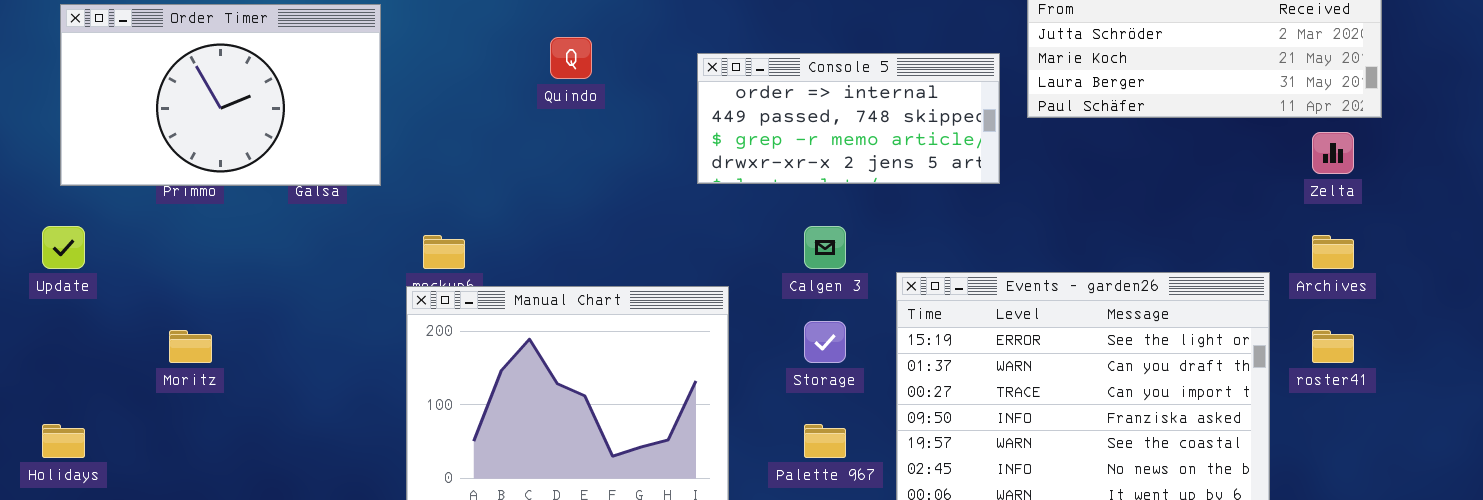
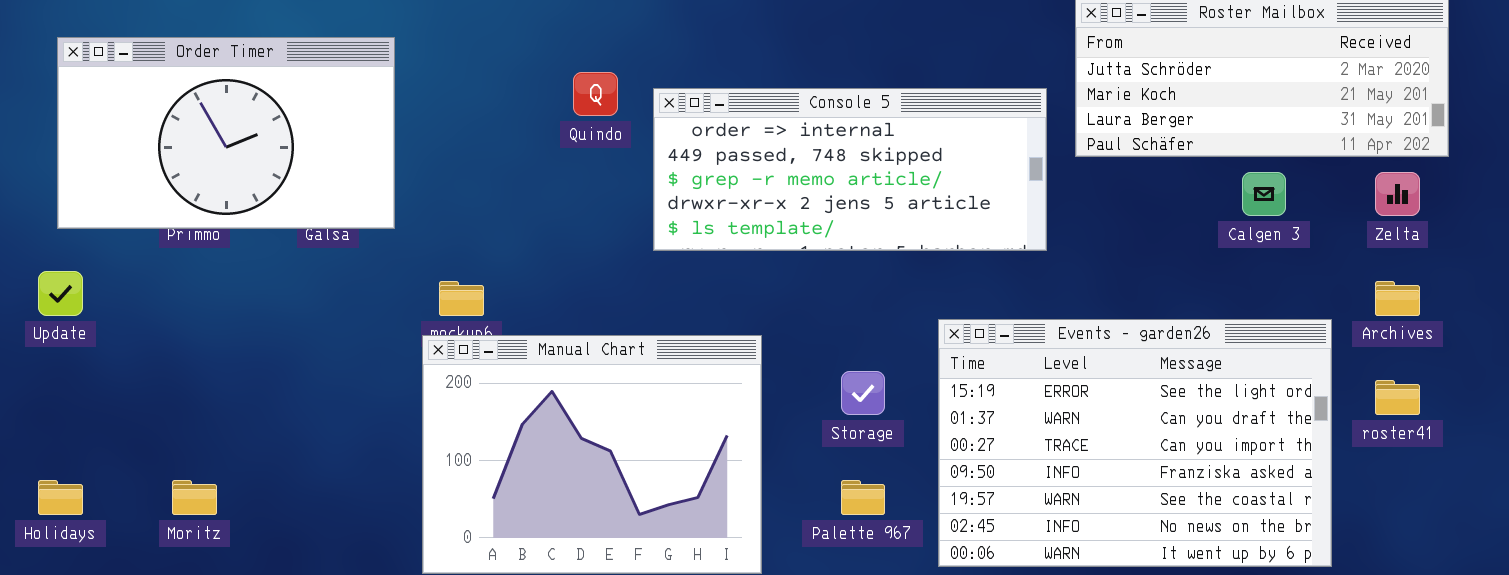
Console 5: [697,53,1000,184] -> [653,88,1047,251], resized
Calgen 3: [804,226,846,269] -> [1242,172,1286,216], moved
Moritz: [169,330,212,363] -> [172,480,217,515], moved

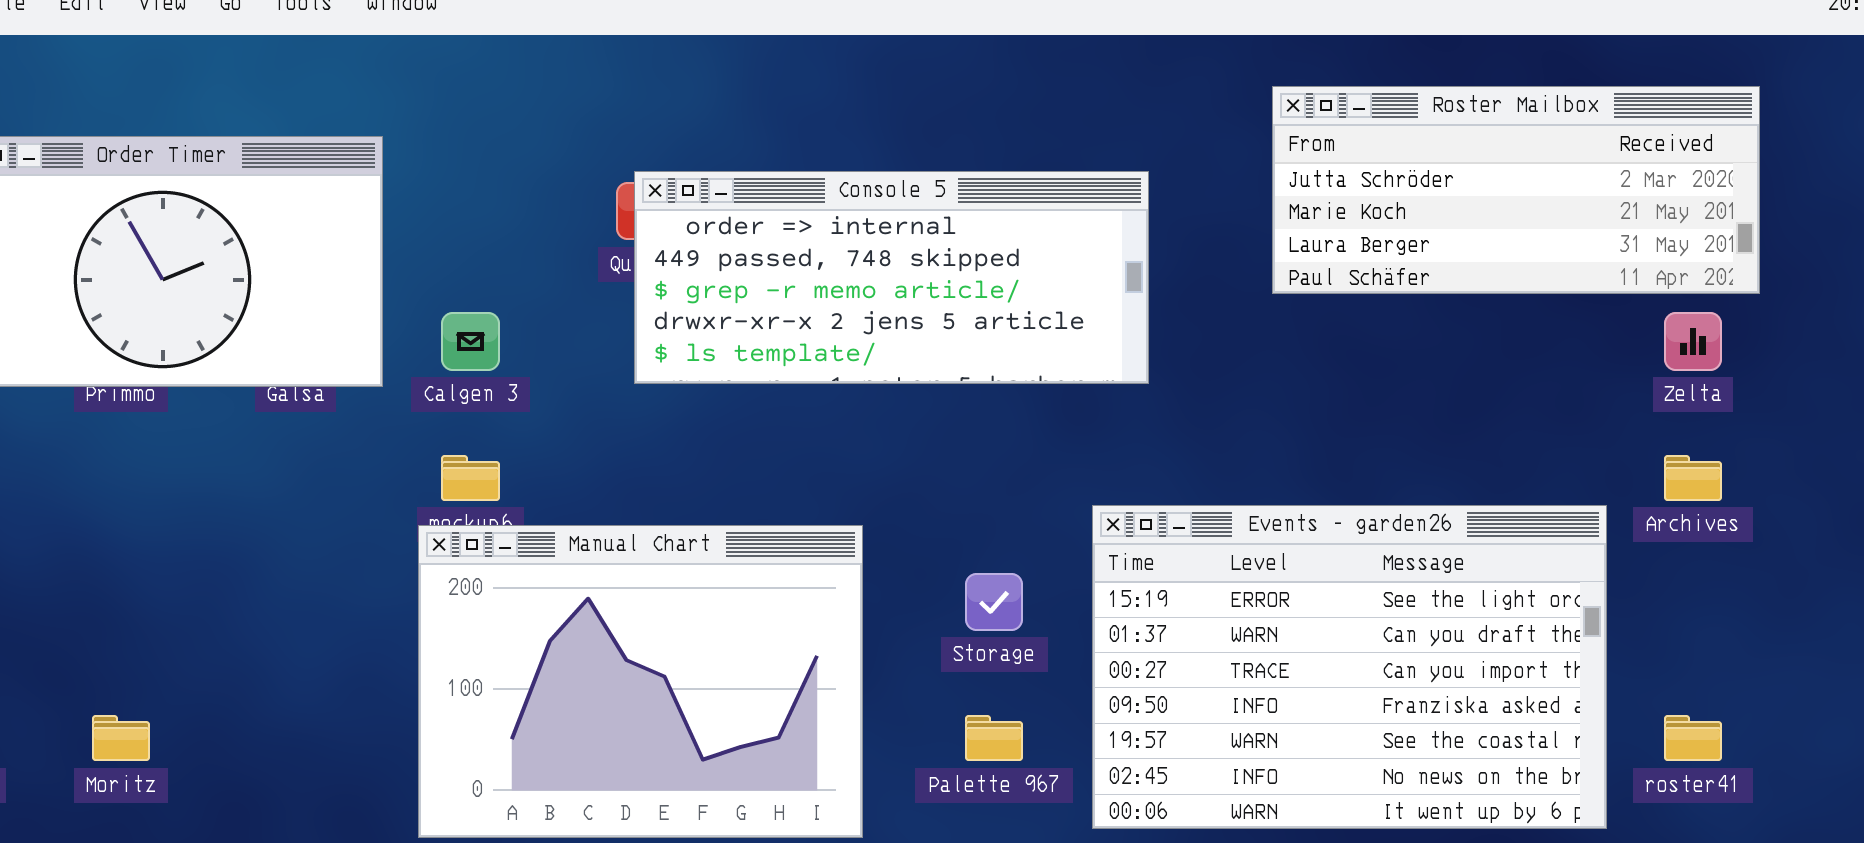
Console 5: [653,88,1047,251] -> [634,171,1149,384], moved
Calgen 3: [1242,172,1286,216] -> [441,312,500,371], moved
roster41: [1375,380,1420,415] -> [1664,715,1722,761], moved

